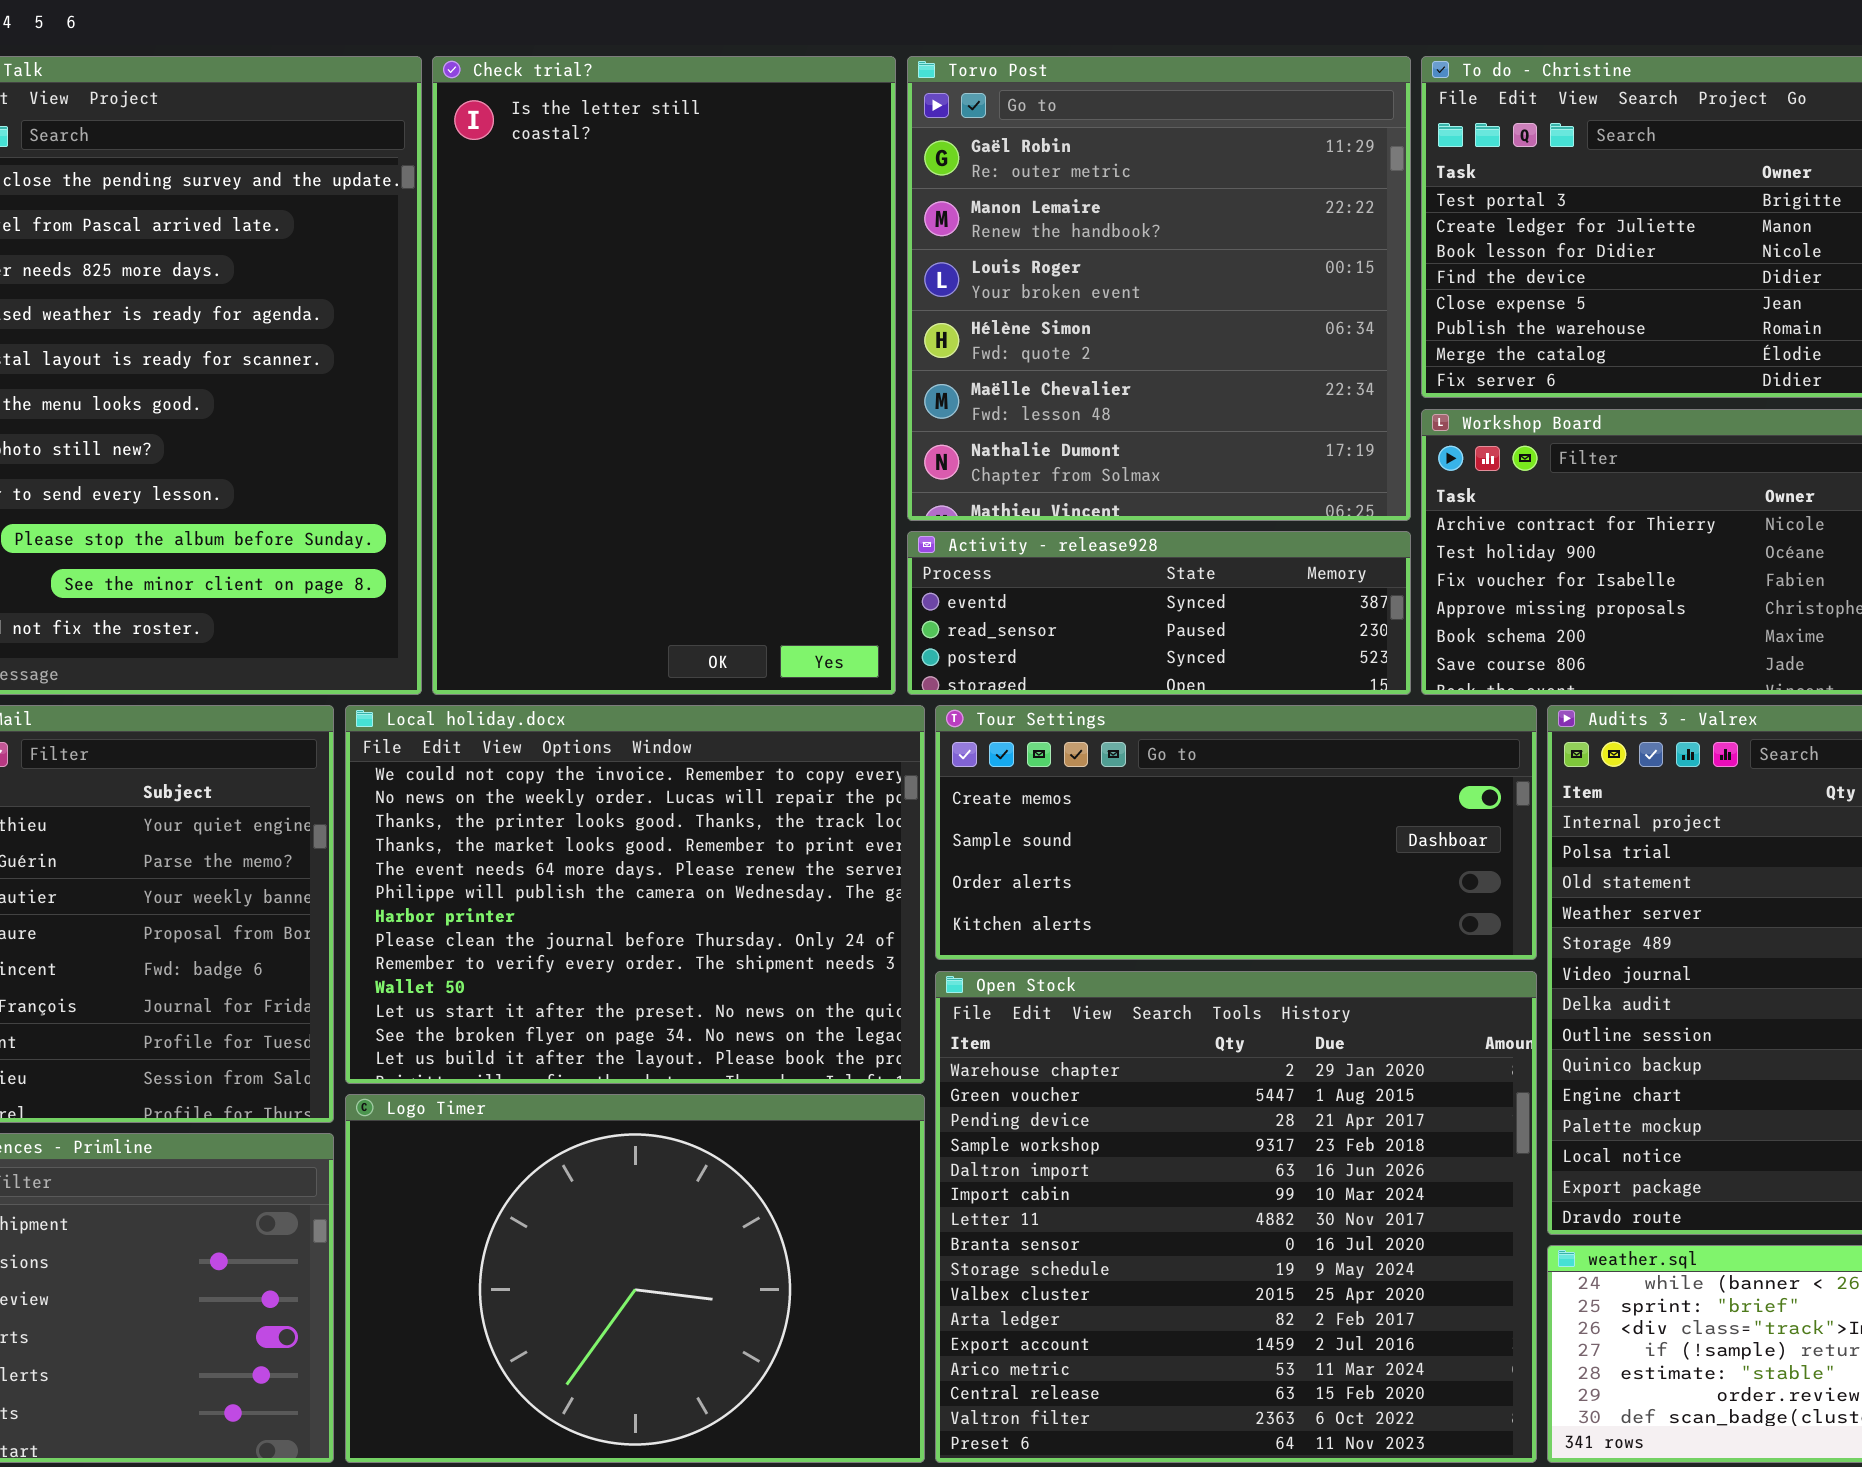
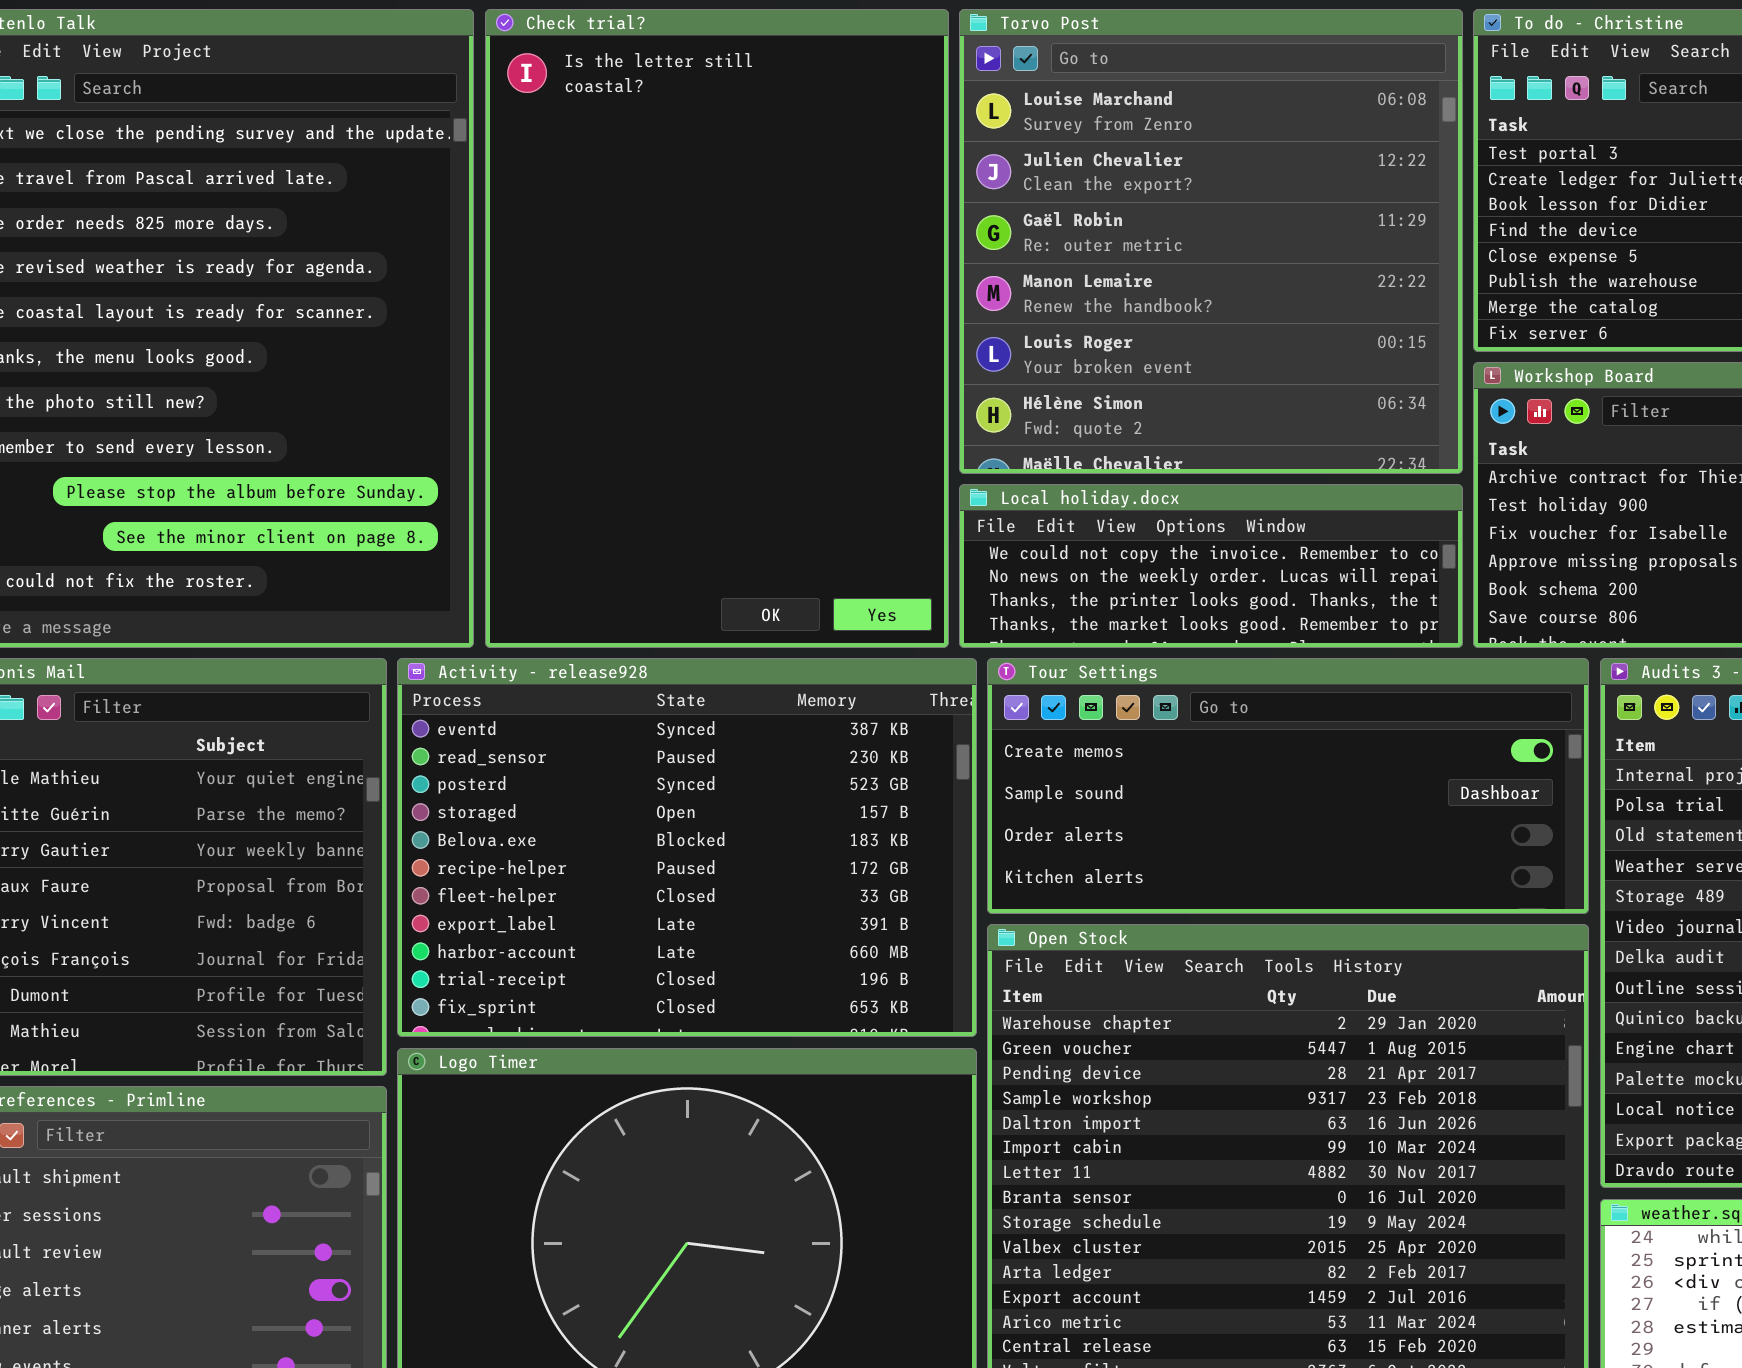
Torvo Post: [907,56,1411,521] -> [959,9,1463,474], scrolled up 2 rows
Activity - release928: [907,531,1411,695] -> [397,658,977,1037], moved, resized
Local holiday.docx: [345,705,925,1084] -> [959,484,1463,648], moved, resized

